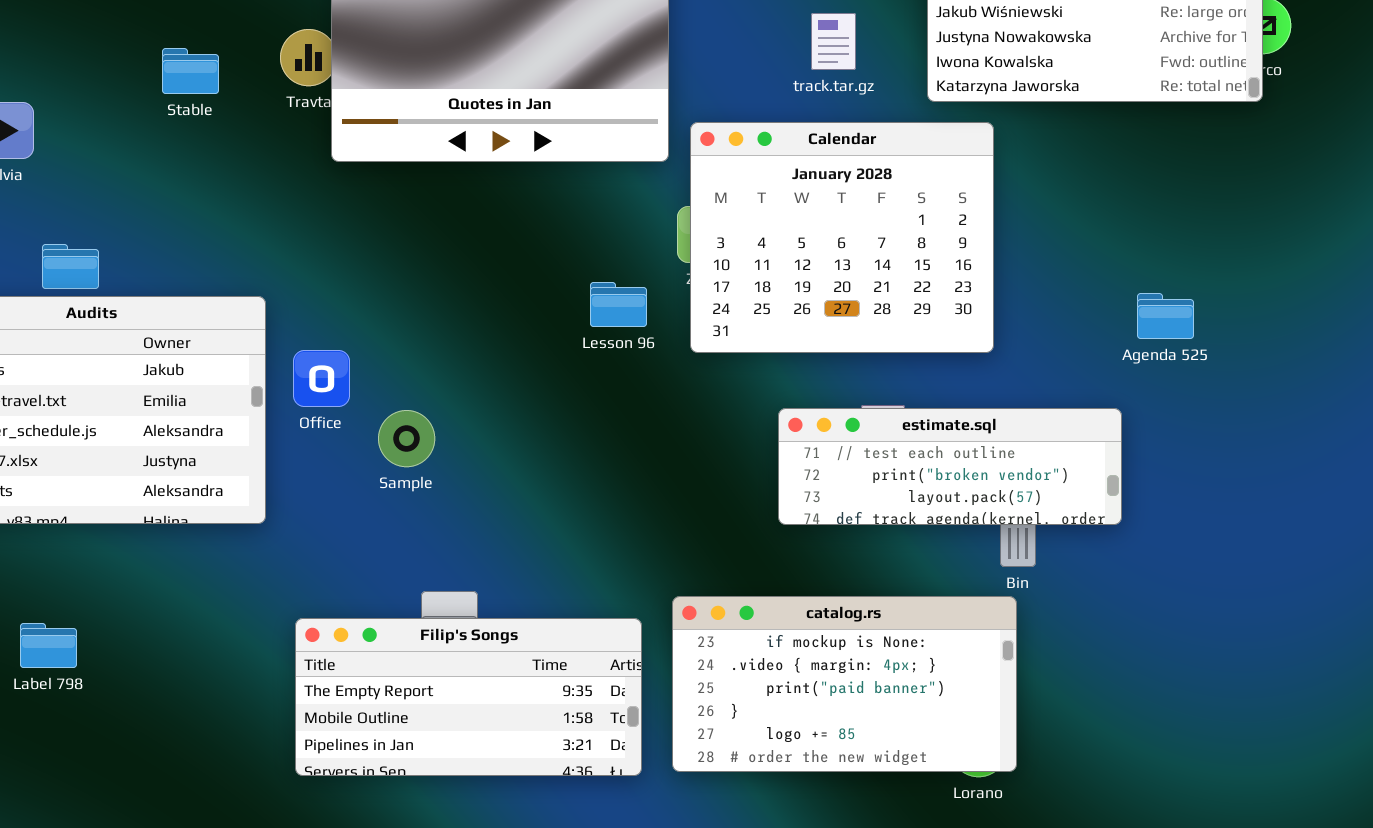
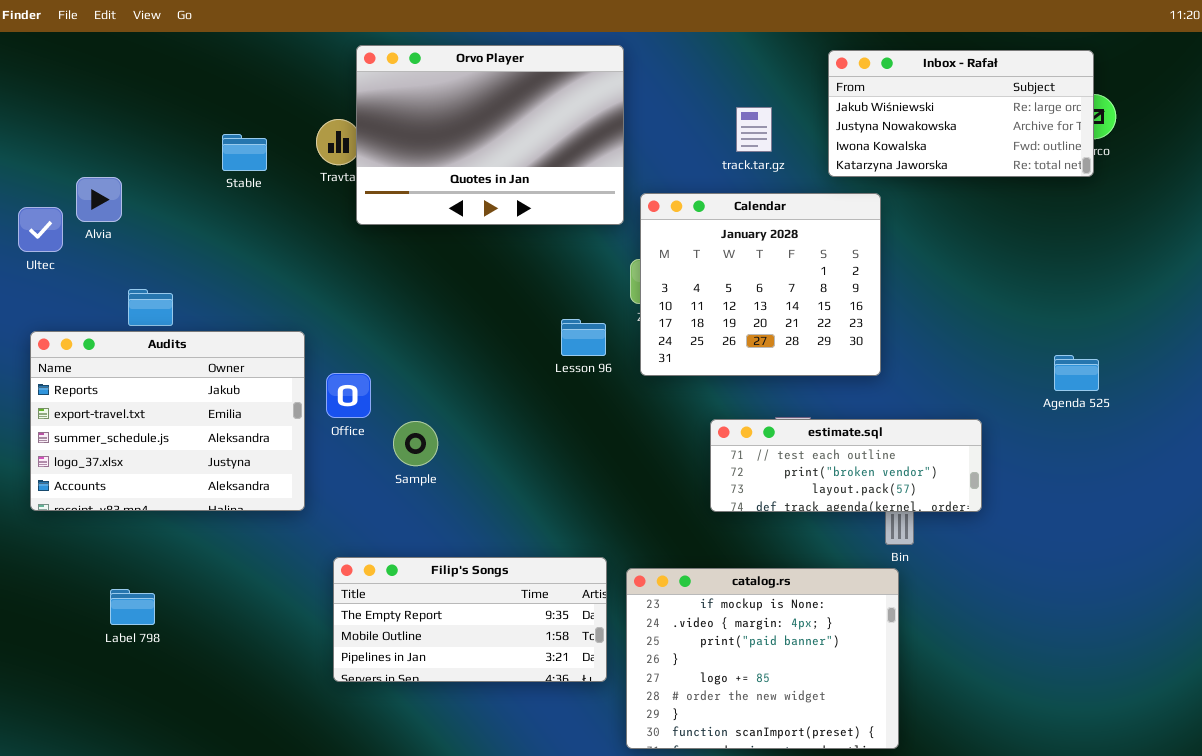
Agenda 525: [1137,293,1194,339] -> [1054,355,1099,391], moved
catalog.rs: [672,596,1017,772] -> [626,568,899,749], resized
Filip's Songs: [295,618,642,776] -> [333,557,607,682], moved

